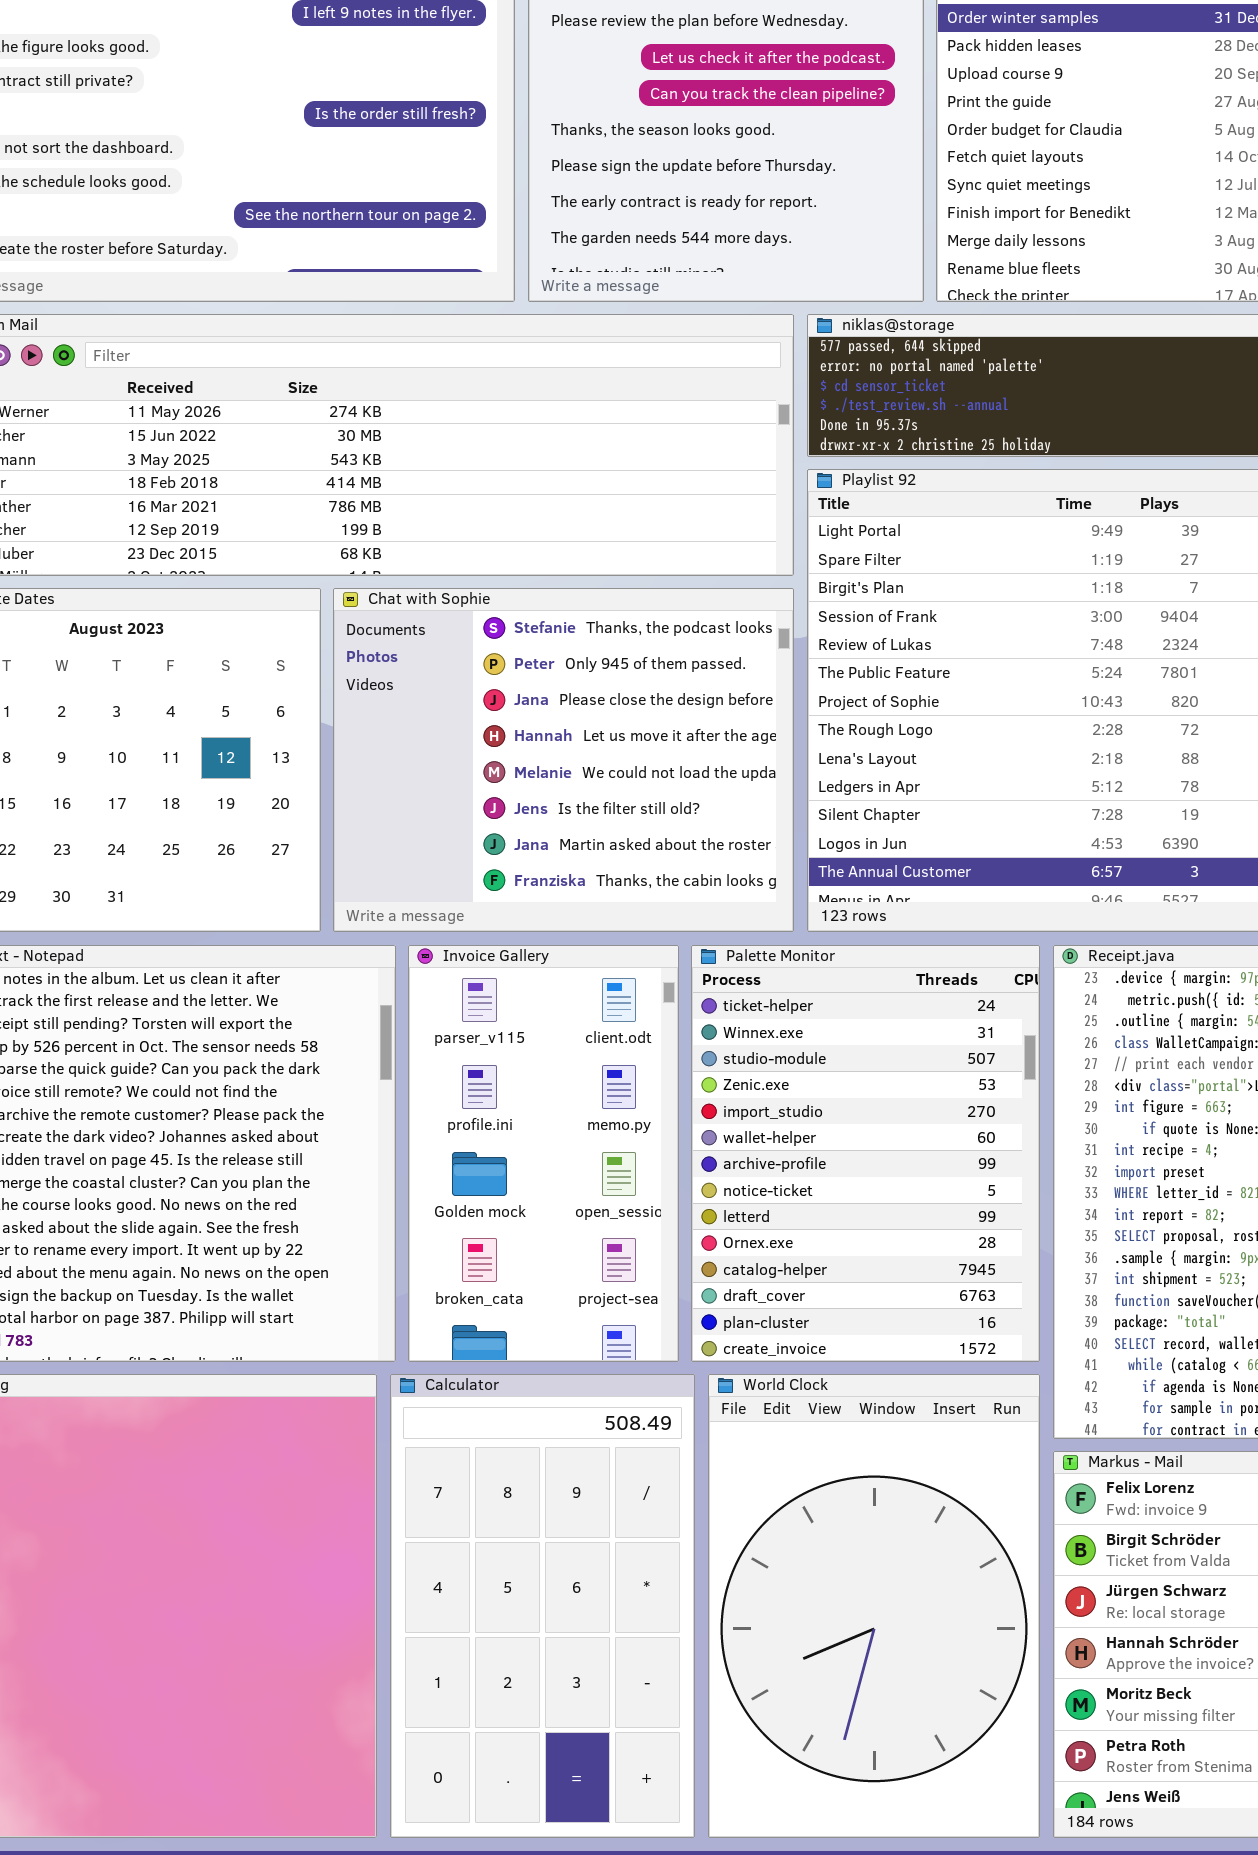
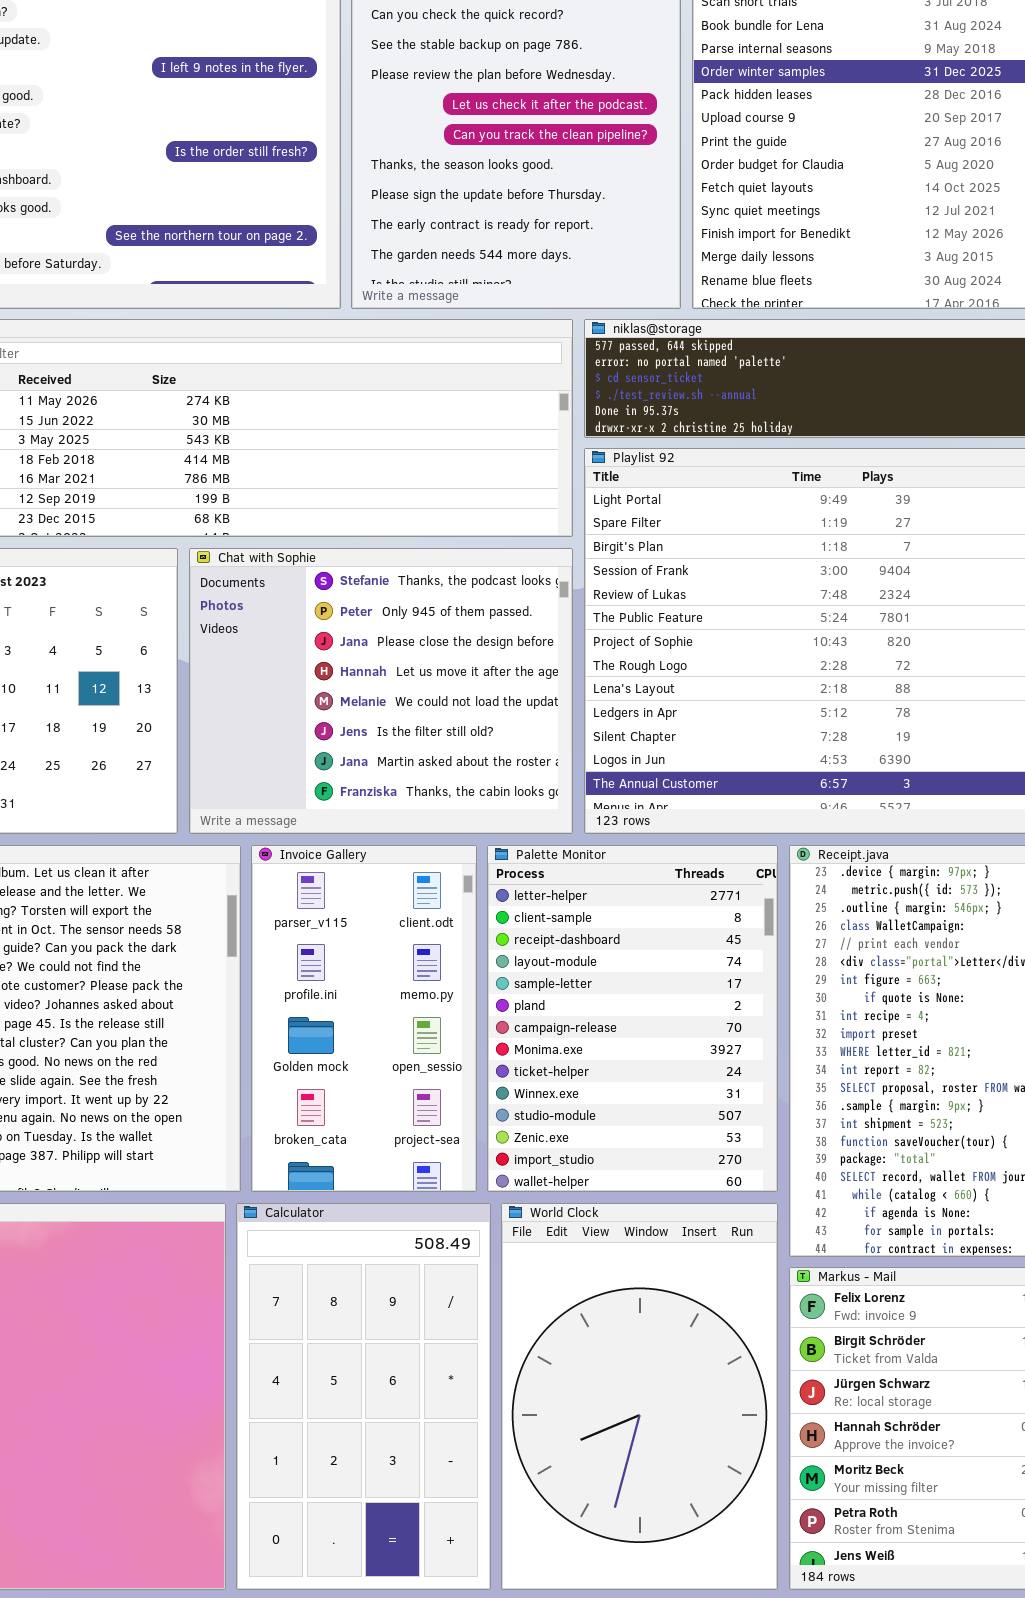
Palette Monitor: [691,945,1040,1362] -> [487,845,778,1192], scrolled up 8 rows

